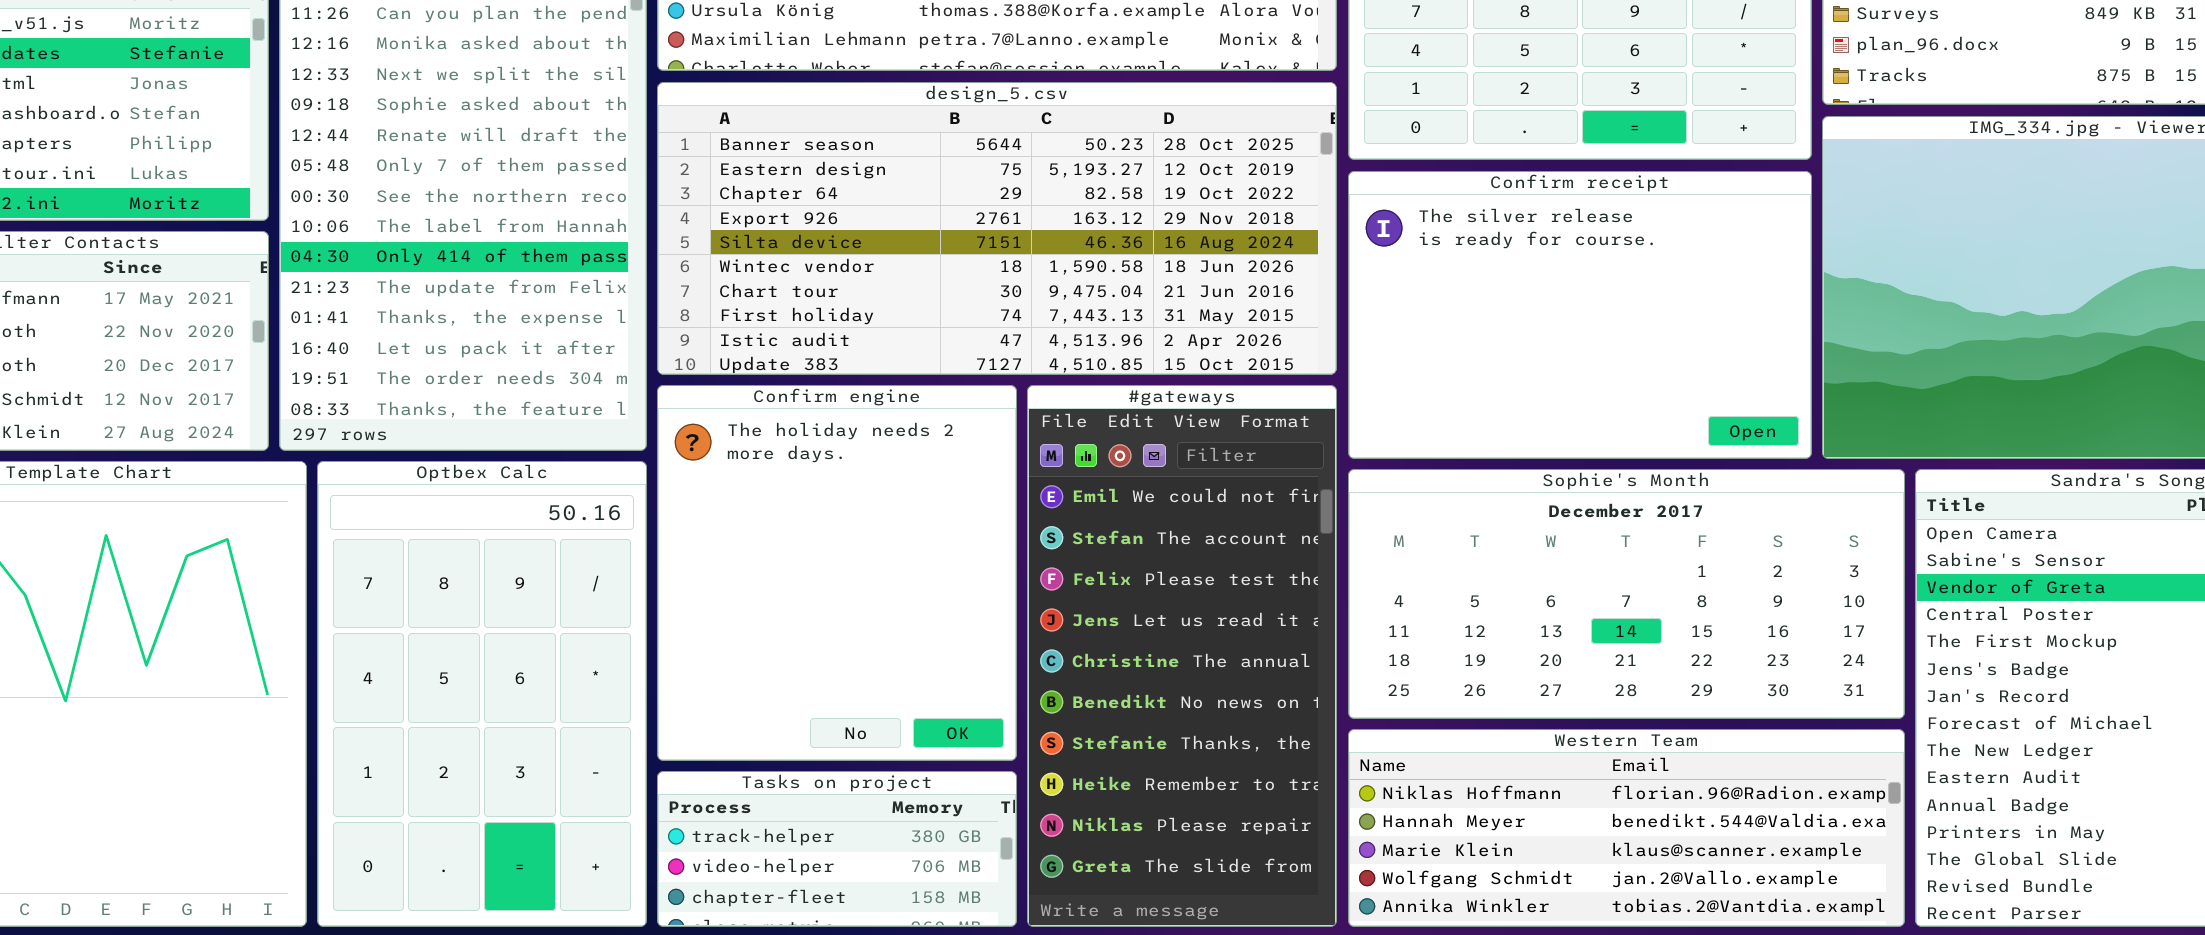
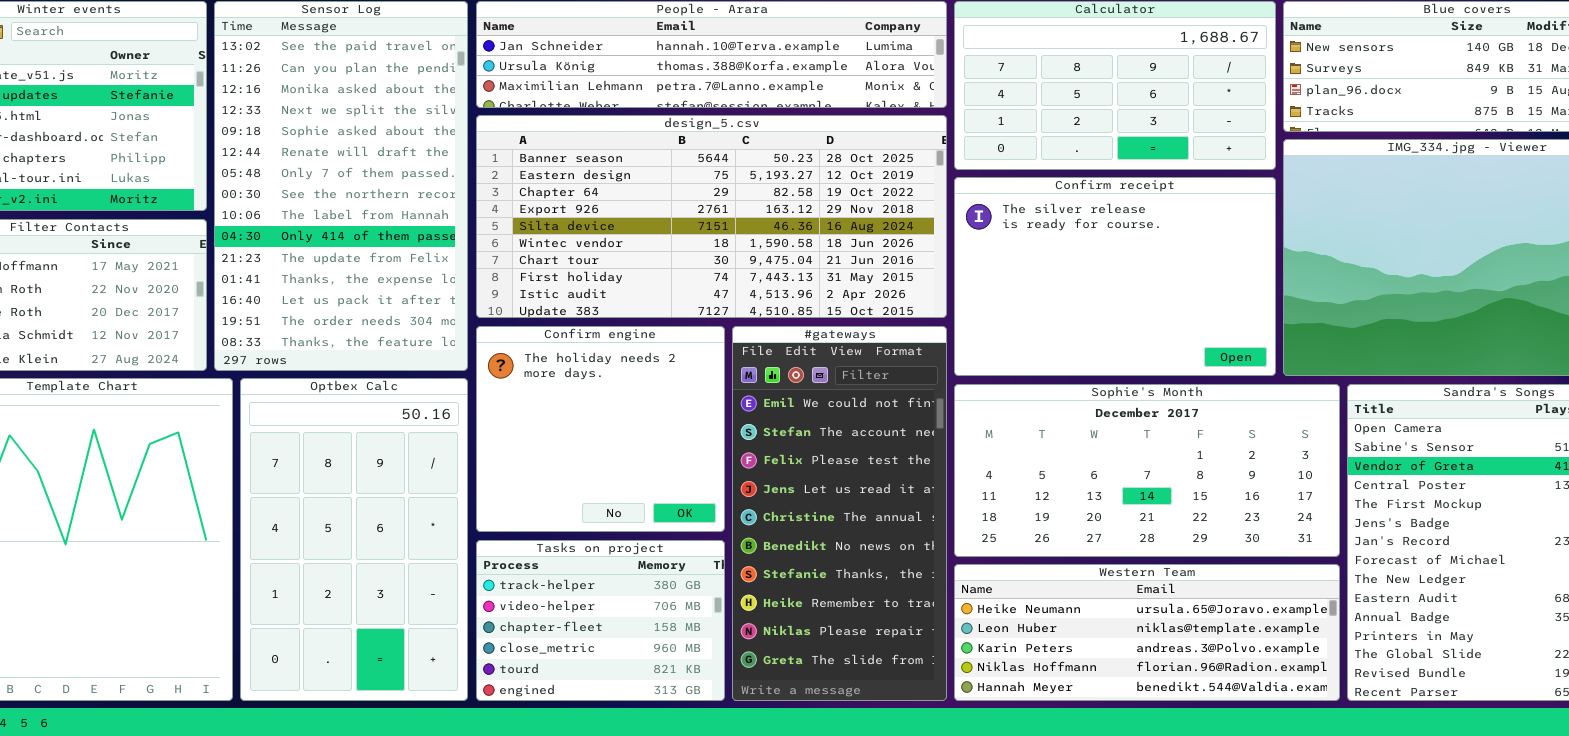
Confirm engine: [657,385,1017,761] -> [476,326,725,532], resized
Western Team: [1348,729,1905,927] -> [954,564,1340,701], scrolled up 3 rows
Tasks on project: [657,771,1017,927] -> [476,540,725,701], resized

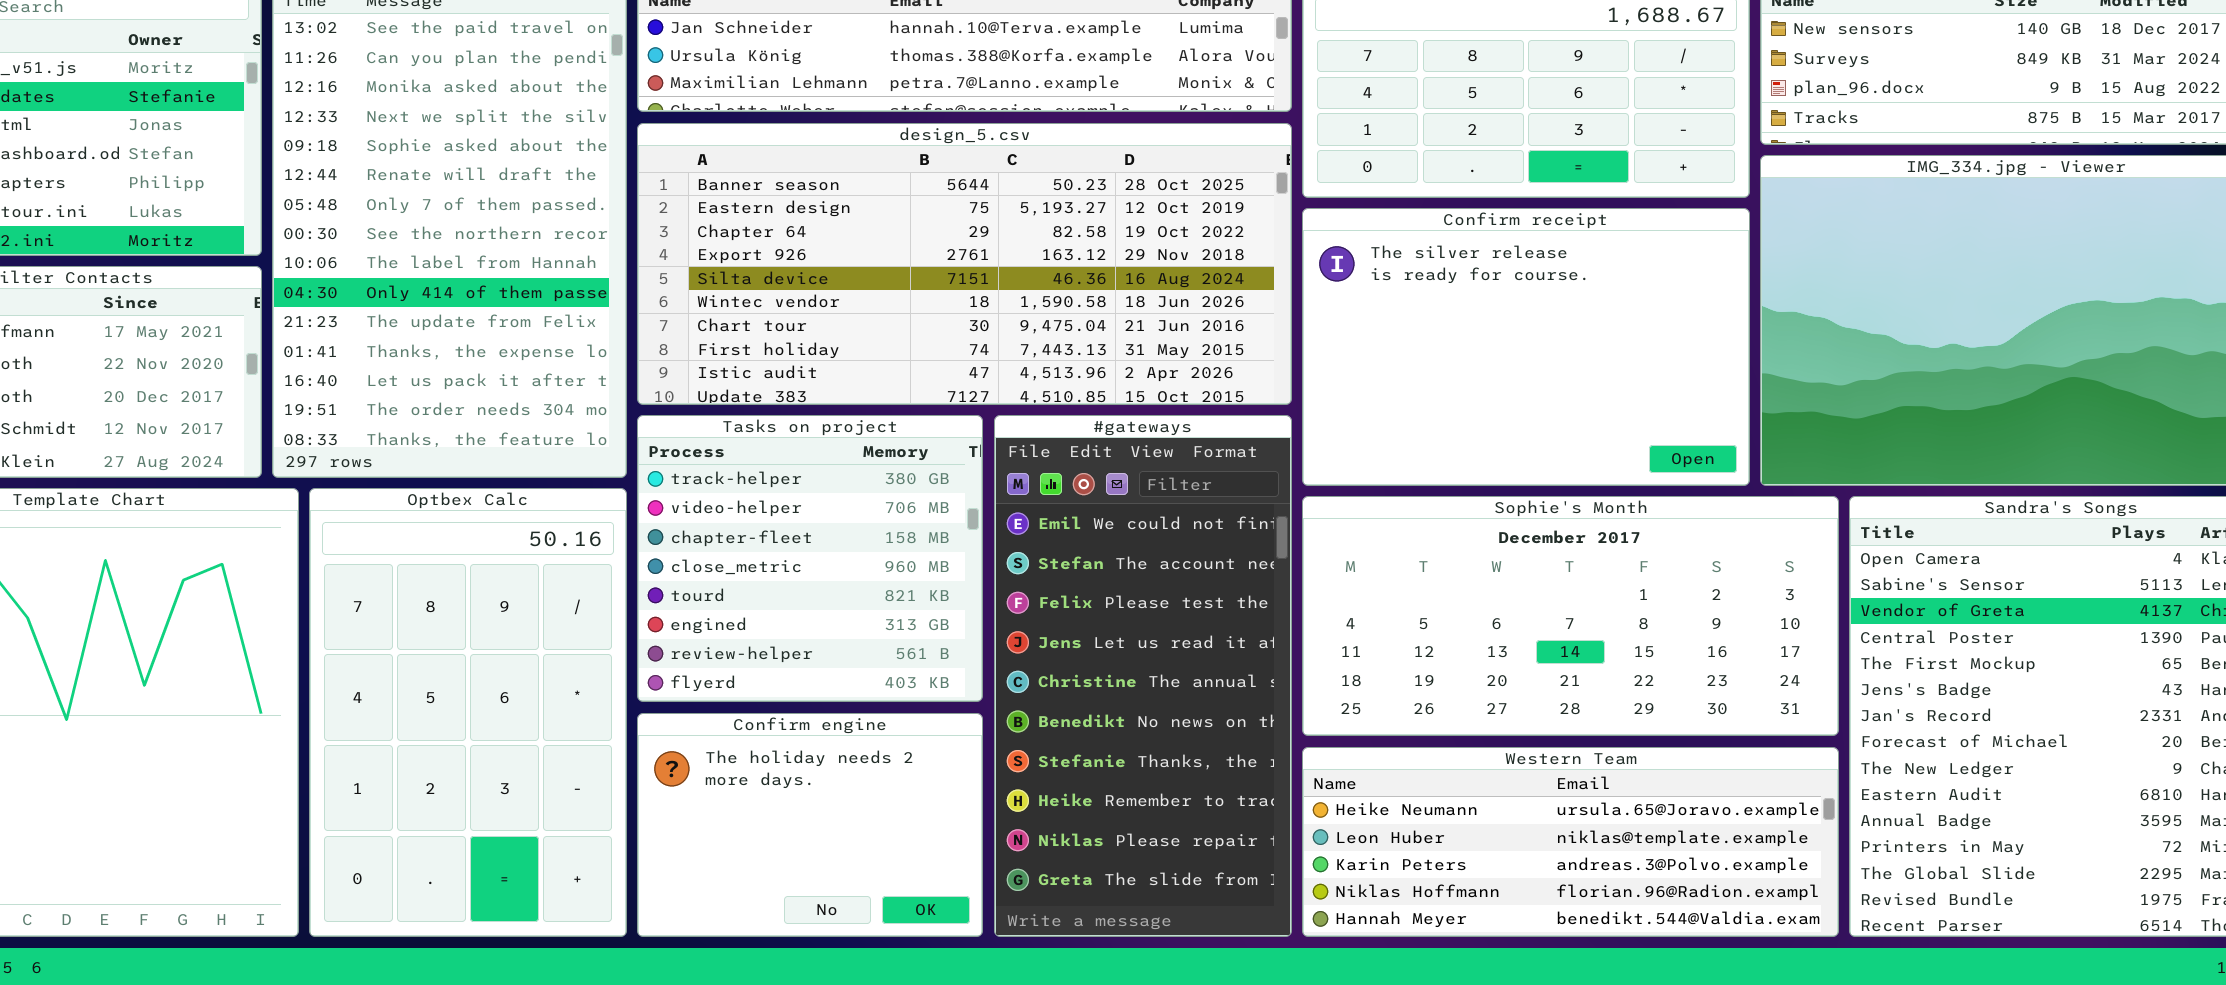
Confirm engine: [476,326,725,532] -> [637,713,983,937], moved, resized
Tasks on project: [476,540,725,701] -> [637,415,983,702], moved, resized

